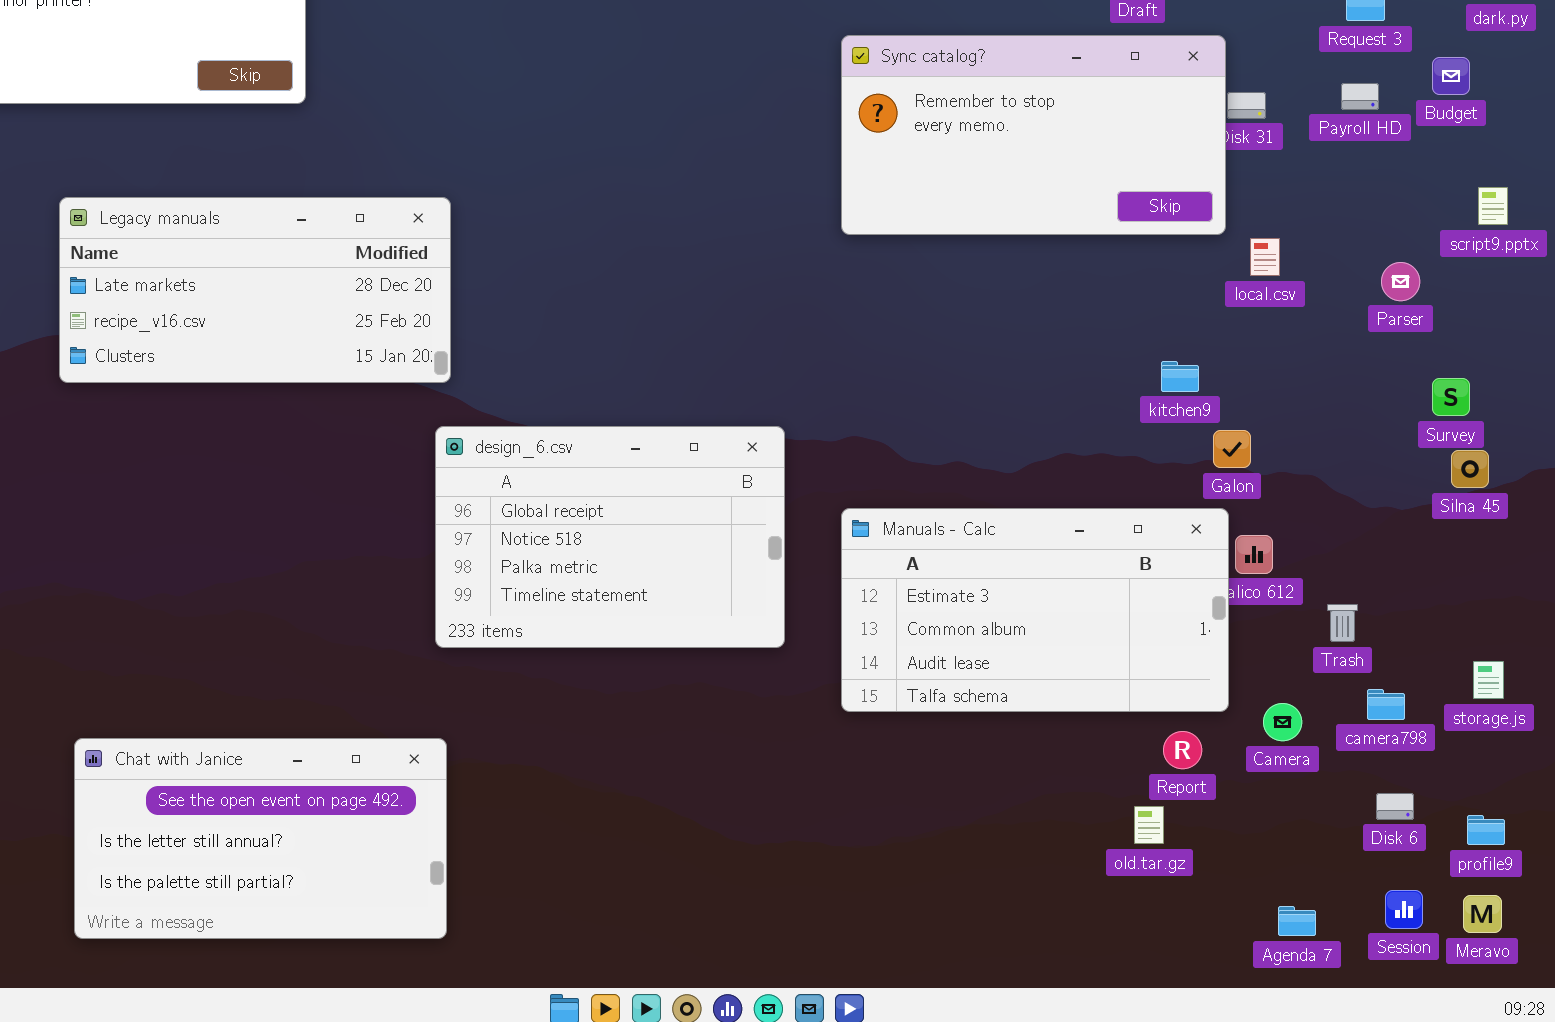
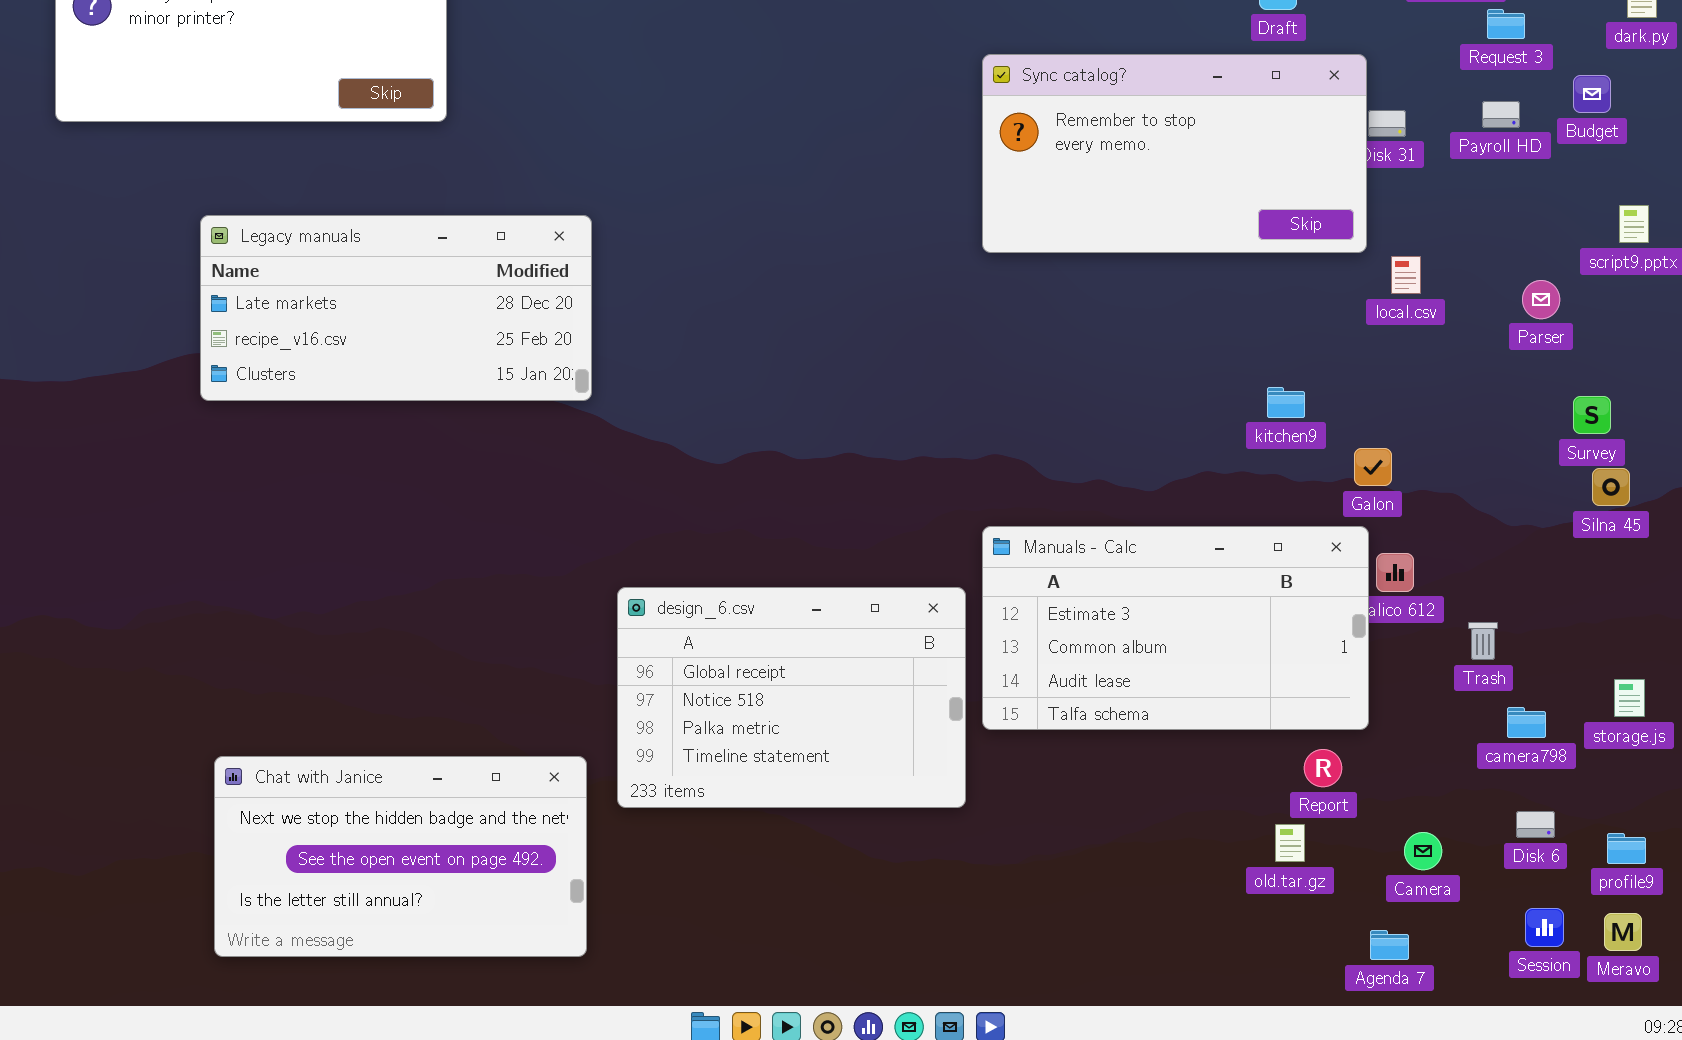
kitchen9: [1161,361,1199,392] -> [1267,387,1305,418], moved
design_6.csv: [435,426,785,648] -> [617,587,966,808], moved
Camera: [1263,703,1302,741] -> [1404,832,1442,870], moved
Chat with Janice: [74,738,447,939] -> [214,756,587,957], scrolled up 1 row
Agenda 7: [1278,906,1316,936] -> [1370,930,1409,960], moved

